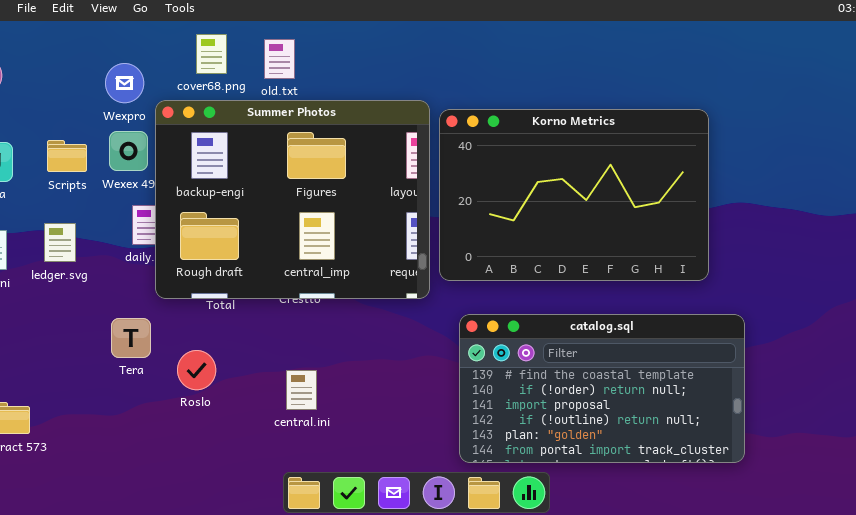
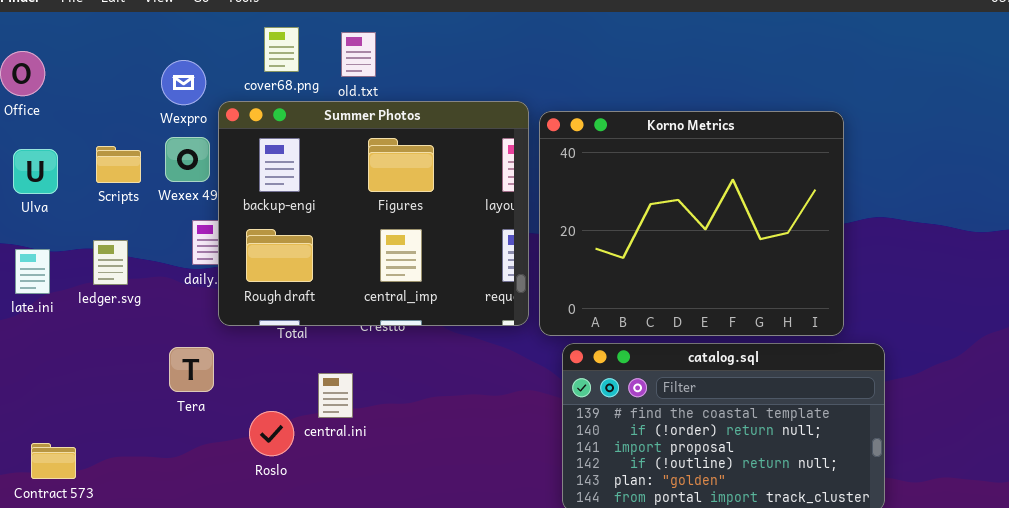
Korno Metrics: [439,109,709,281] -> [539,111,844,336], resized
Roslo: [177,350,216,390] -> [249,411,294,456], moved
central.ini: [286,370,317,410] -> [318,373,353,418], moved

